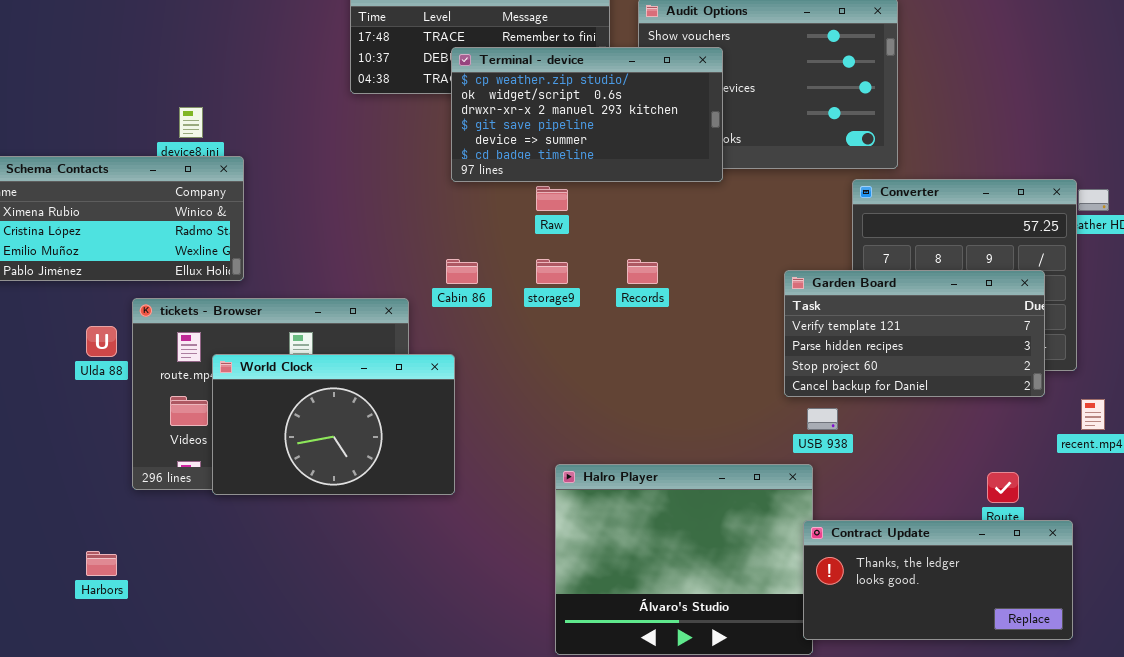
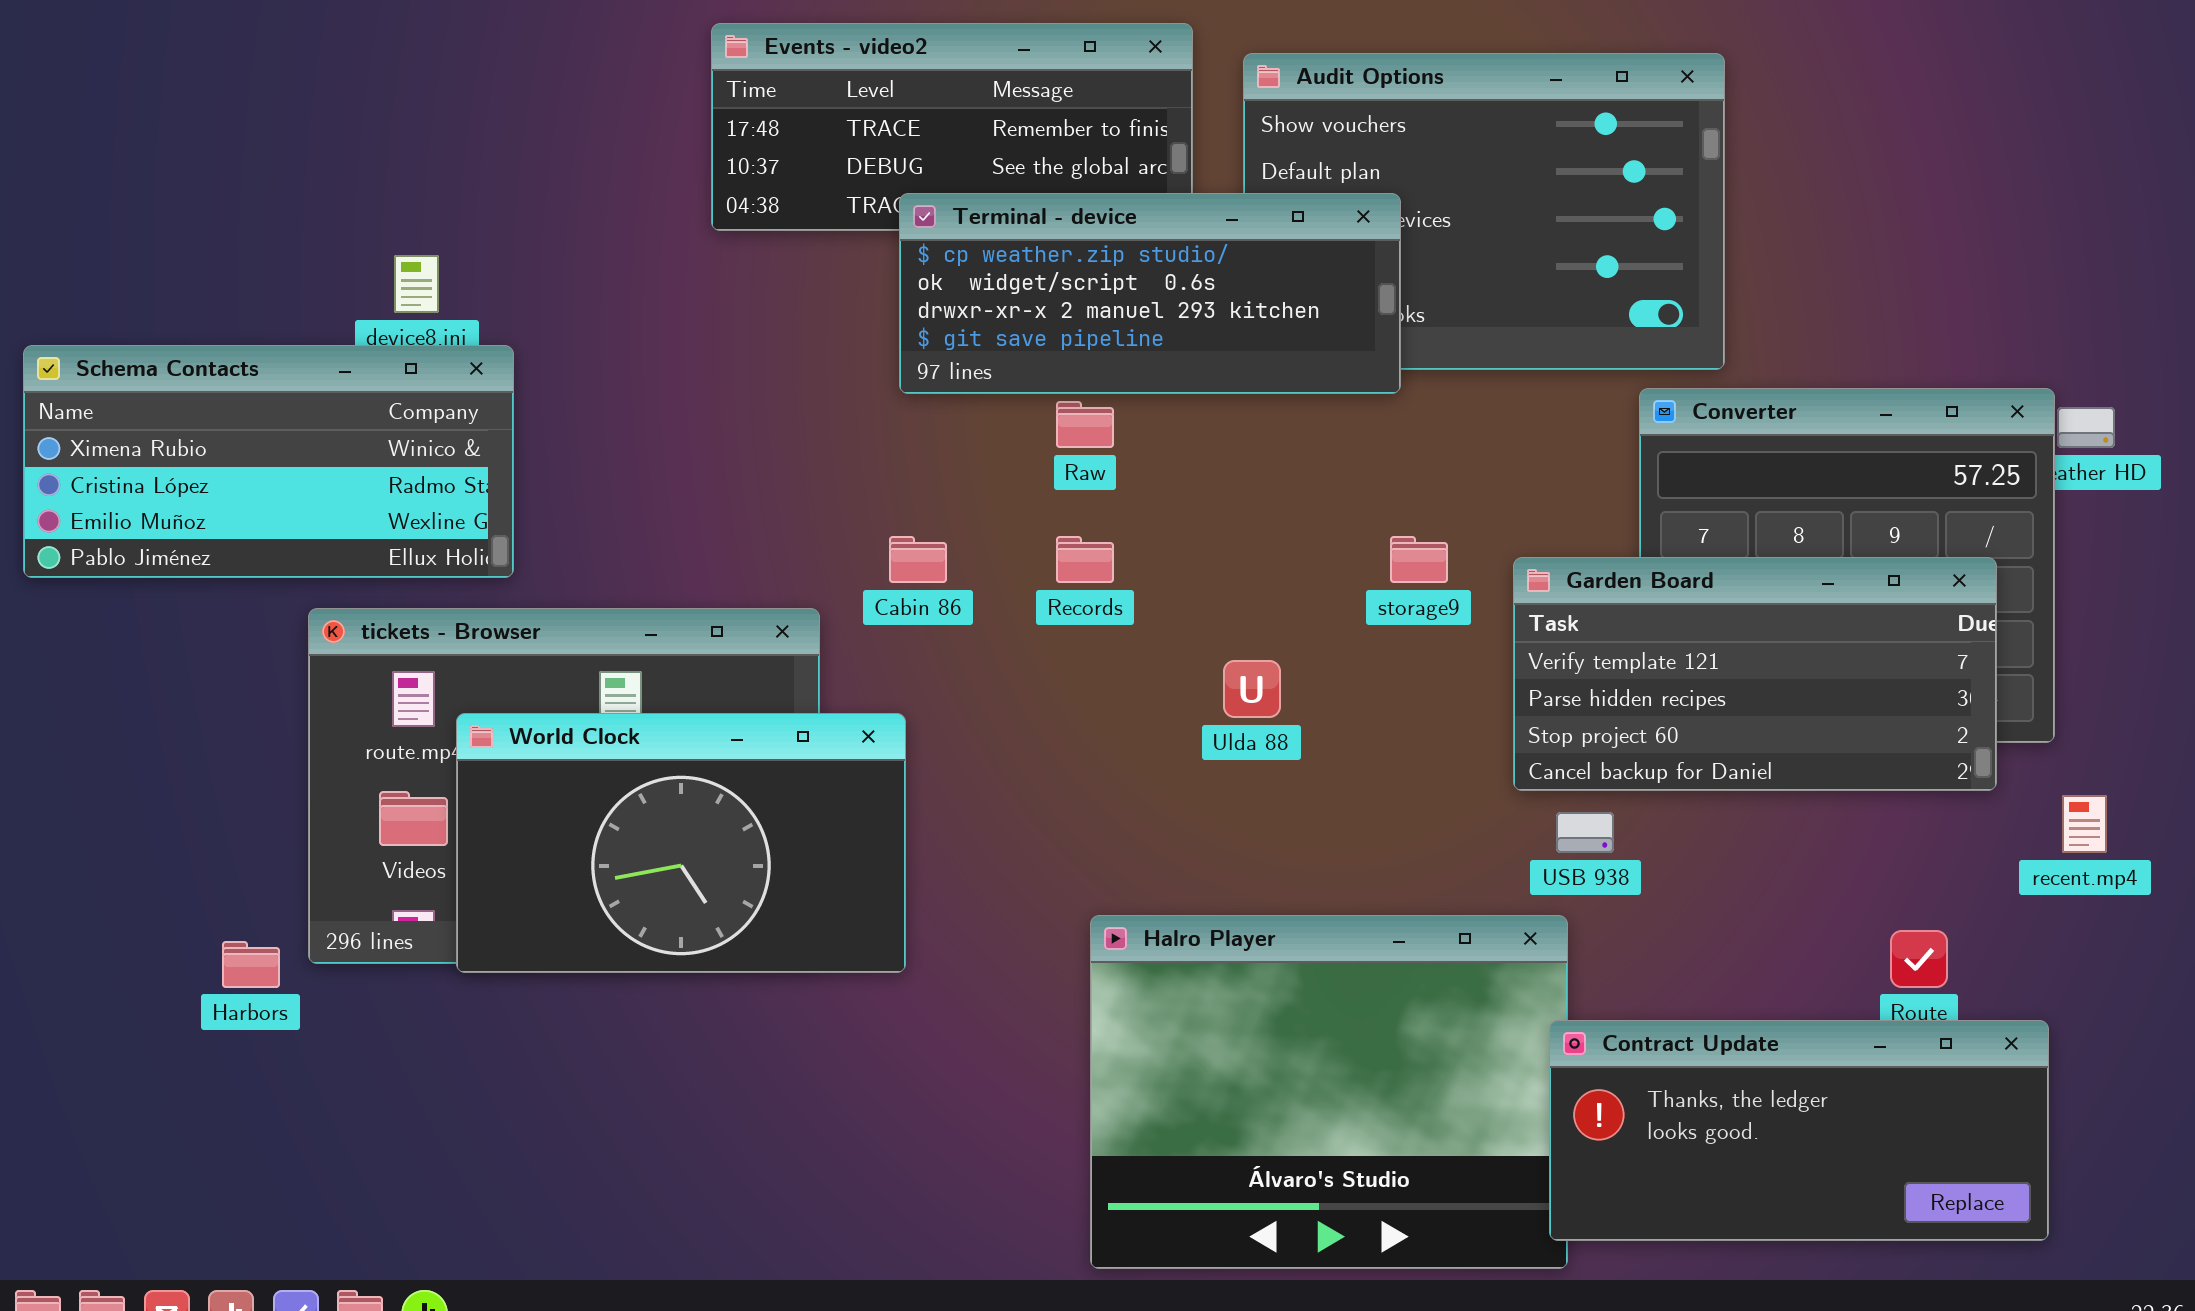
Terminal - device: [451,47,723,182] -> [899,193,1401,394], resized
storage9: [536,259,568,284] -> [1390,536,1448,583], moved
Records: [627,259,658,284] -> [1056,536,1114,583], moved
Ulda 88: [86,326,117,357] -> [1223,660,1281,718], moved
Harbors: [86,551,117,576] -> [222,941,280,988], moved

